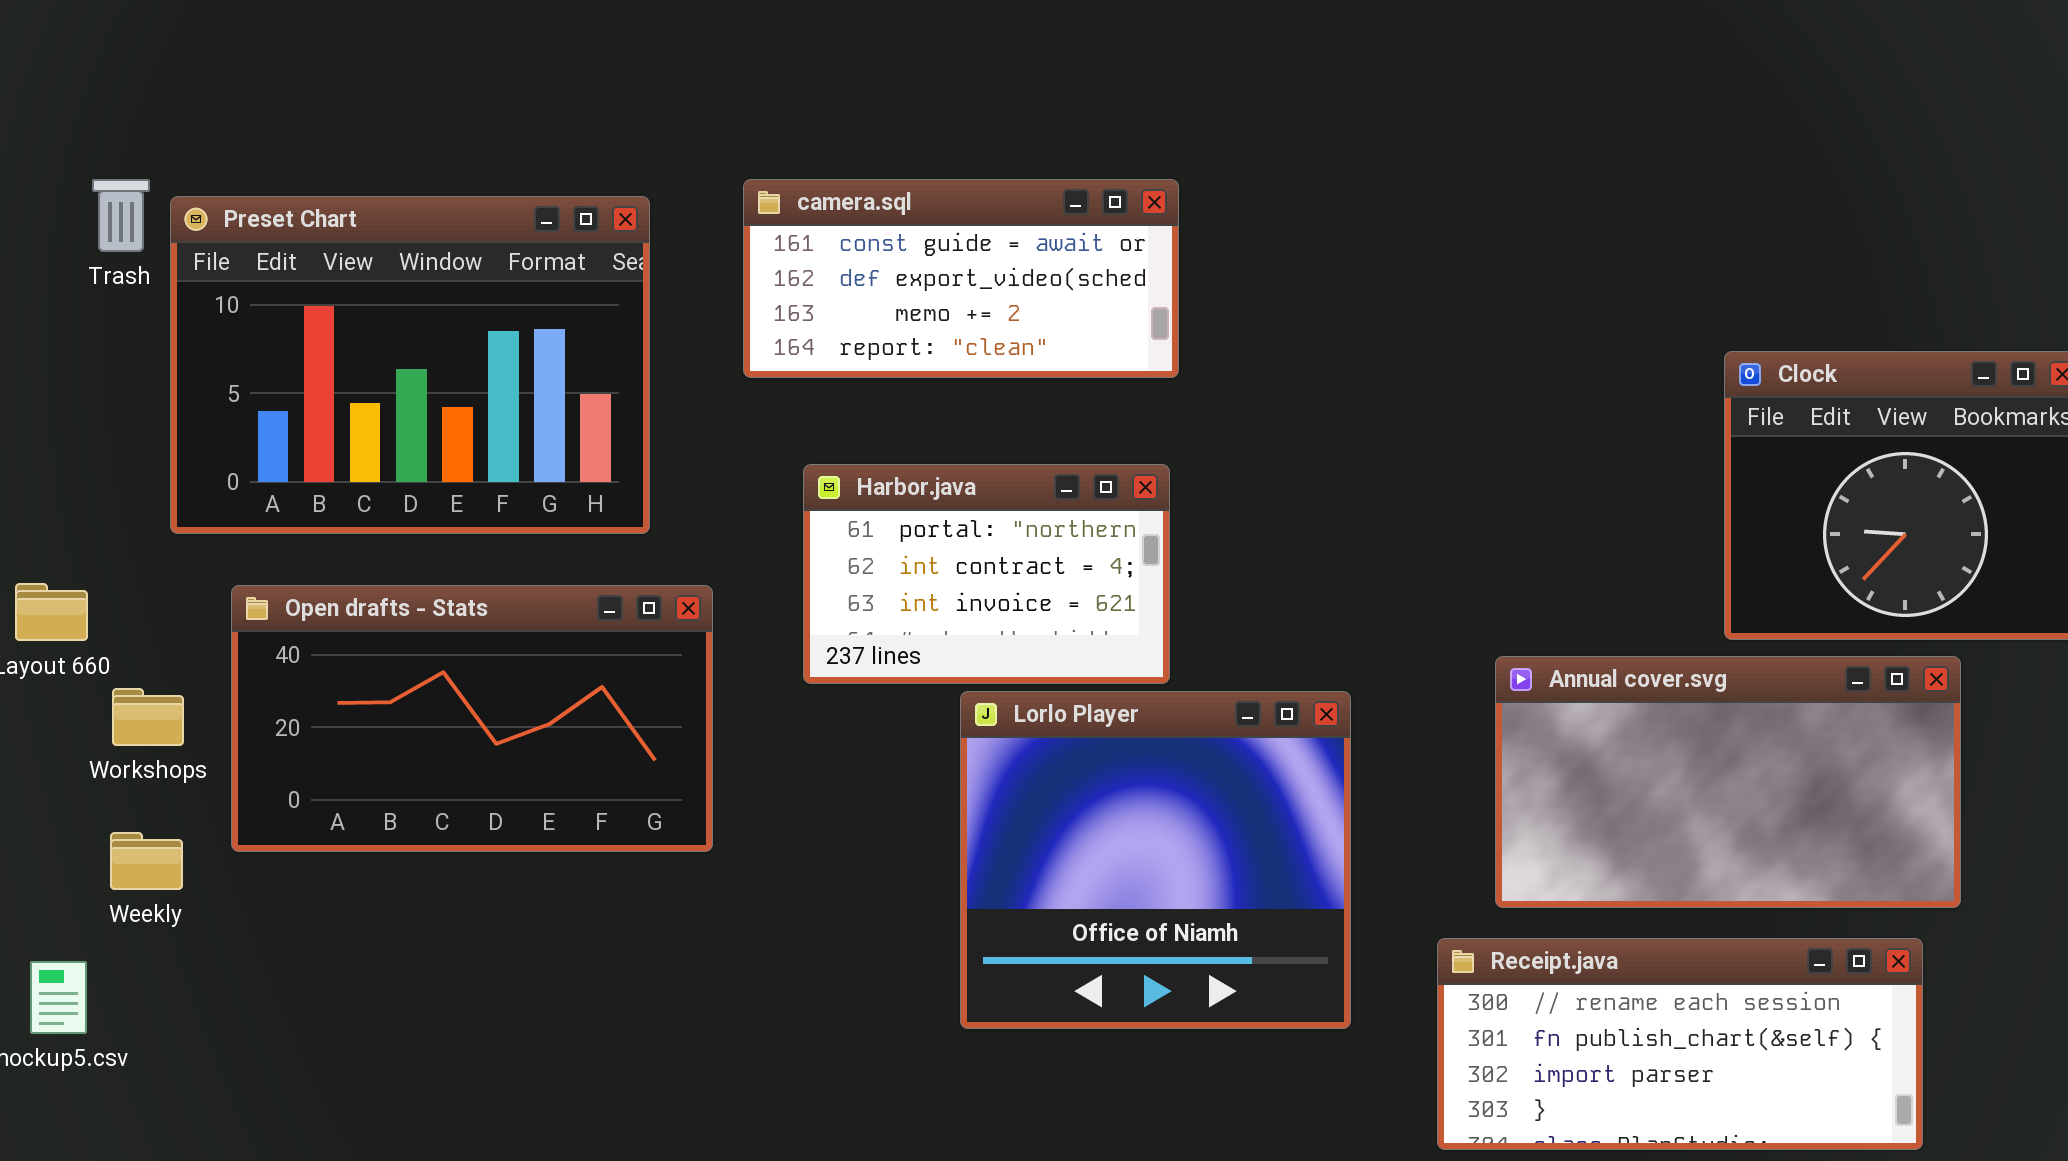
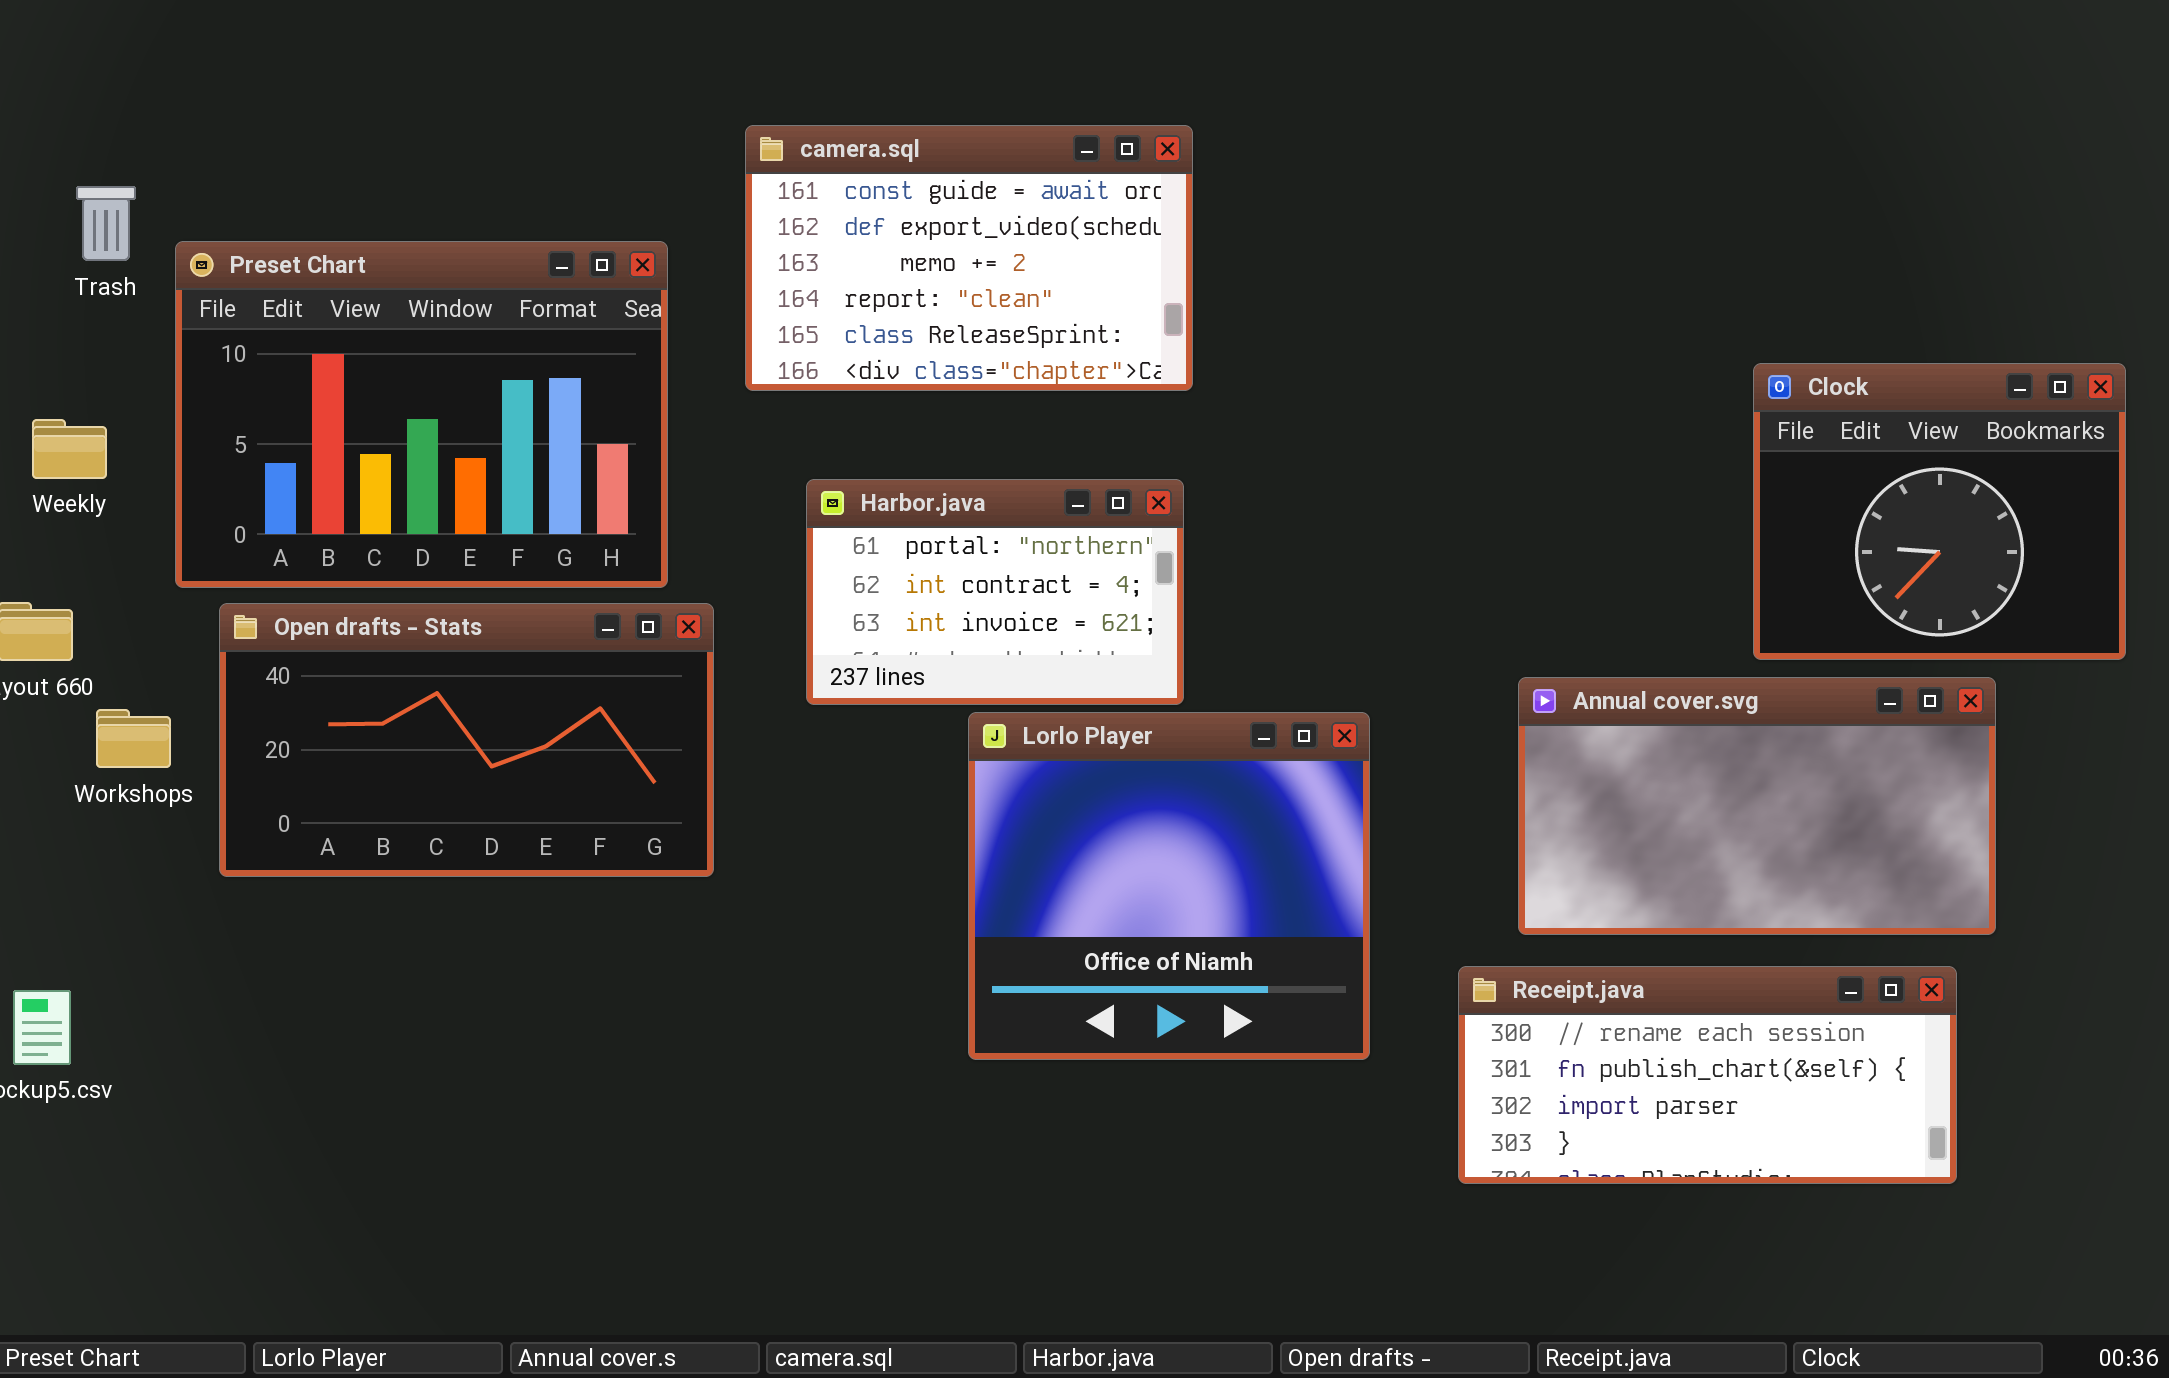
camera.sql: [743,179,1179,378] -> [745,125,1193,391], resized
Preset Chart: [170,196,650,534] -> [175,241,668,588], moved
Weekly: [110,832,183,890] -> [32,419,107,479], moved

